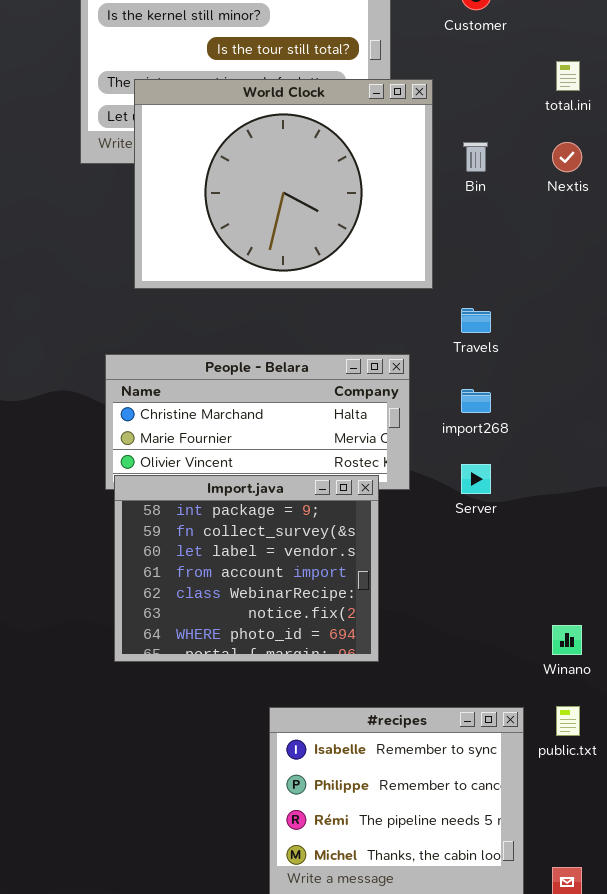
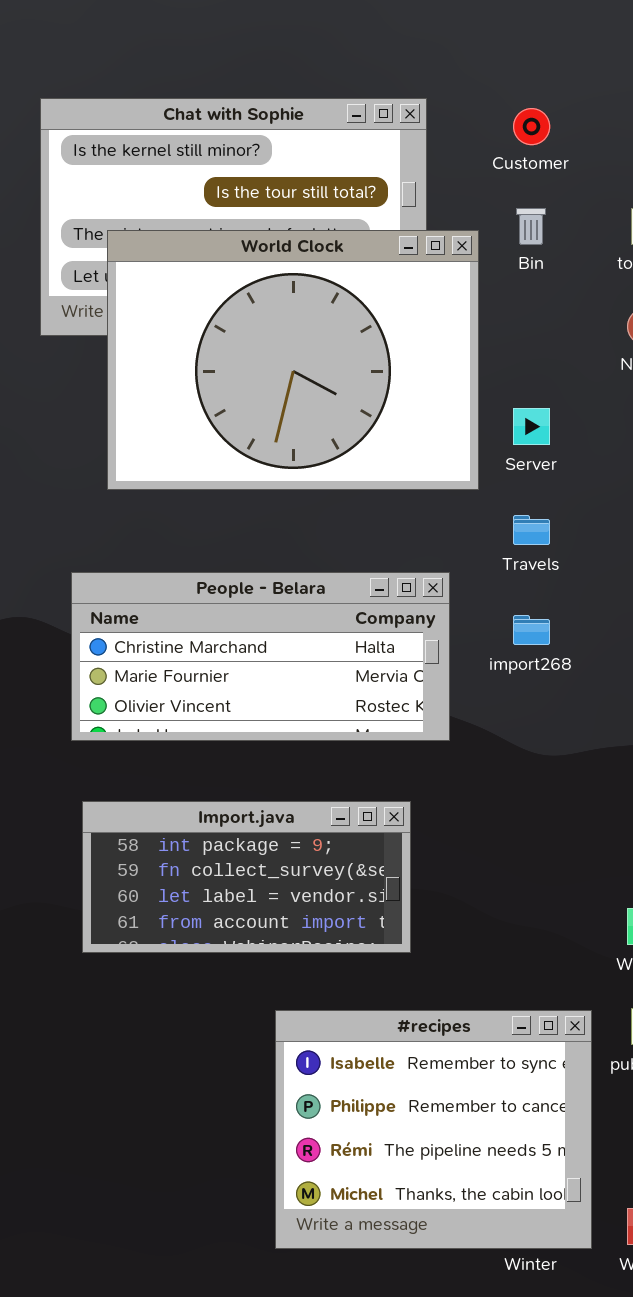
Bin: [463,142,488,172] -> [516,208,546,245], moved
Server: [461,464,491,494] -> [513,408,550,445], moved
Import.java: [114,475,379,662] -> [82,801,411,953], resized

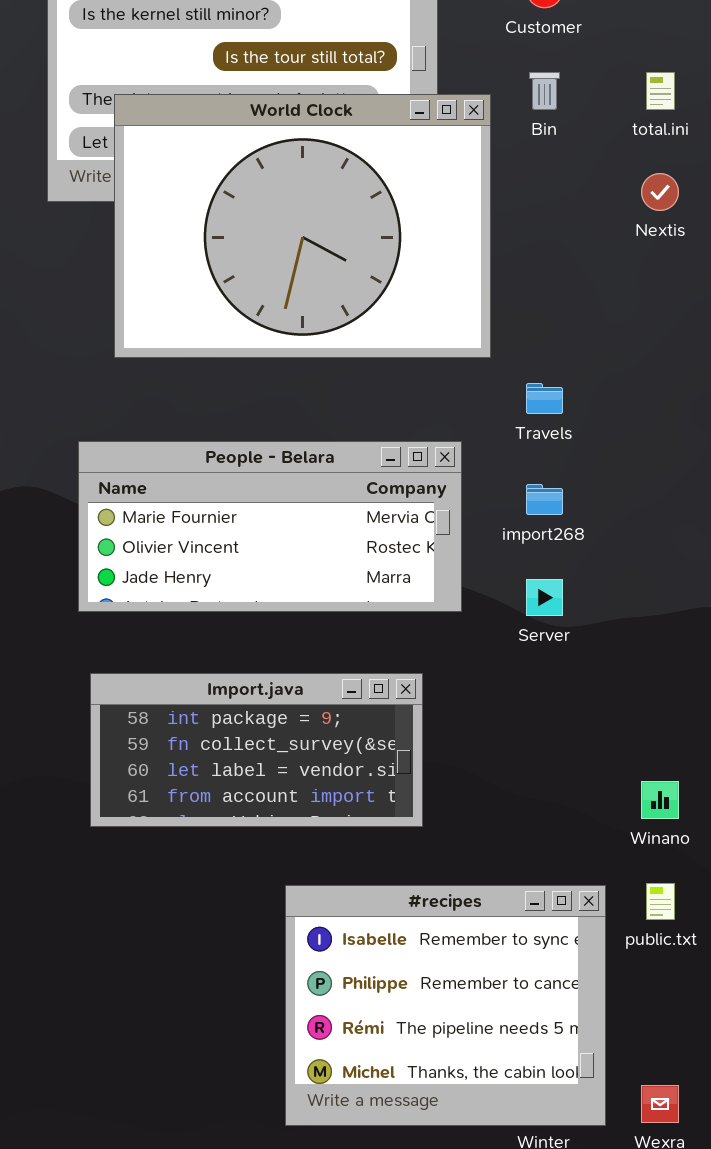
Server: [513,408,550,445] -> [526,579,563,616], moved
People - Belara: [71,572,450,741] -> [78,441,462,612], scrolled down 1 row

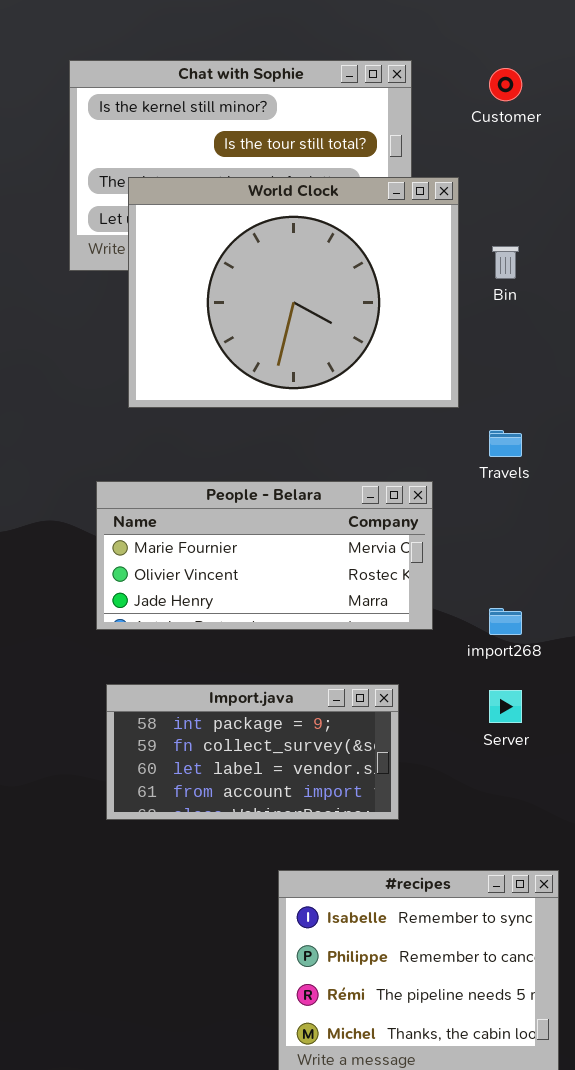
Bin: [529,72,560,110] -> [492,246,519,279], moved
import268: [526,484,563,515] -> [489,608,522,635], moved
Server: [526,579,563,616] -> [489,690,522,723], moved

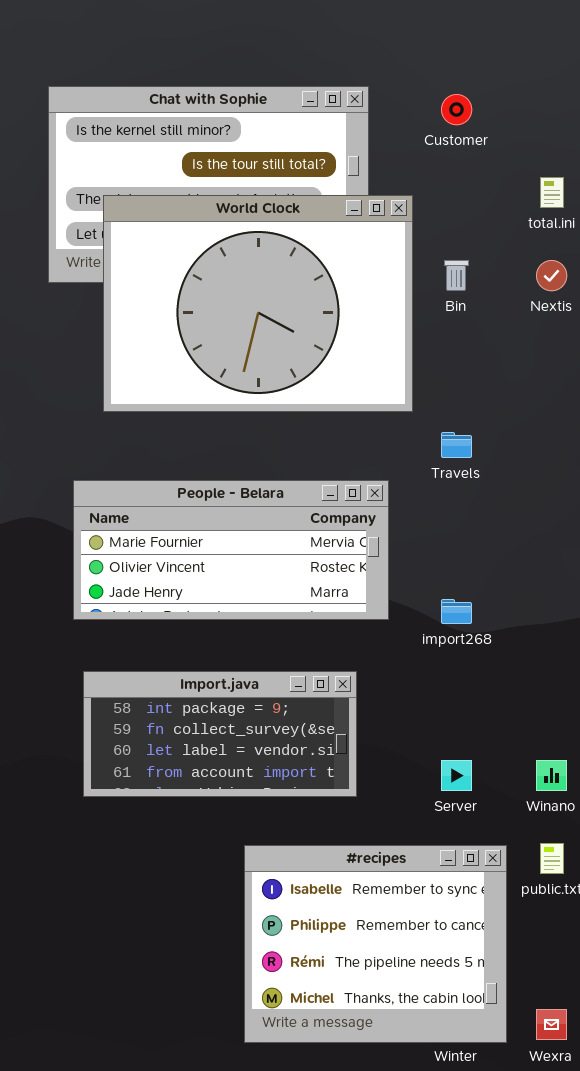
Server: [489,690,522,723] -> [441,760,472,791], moved

